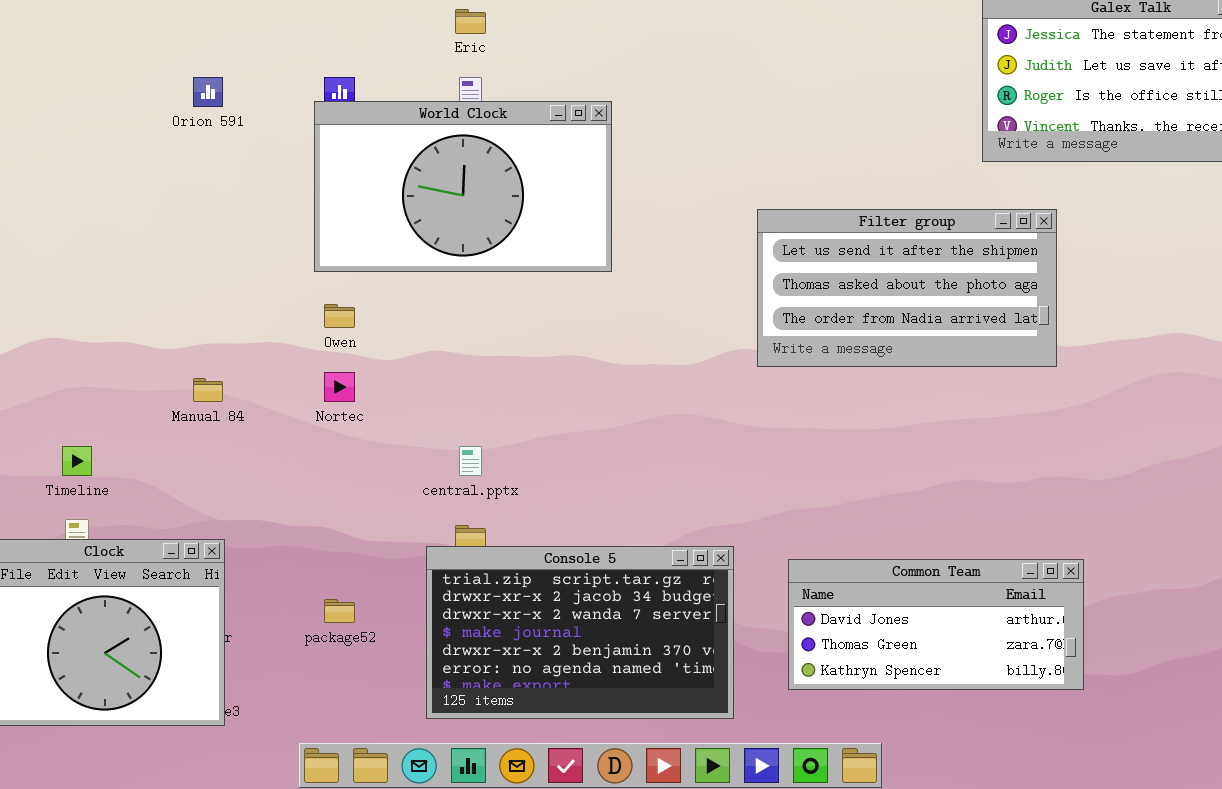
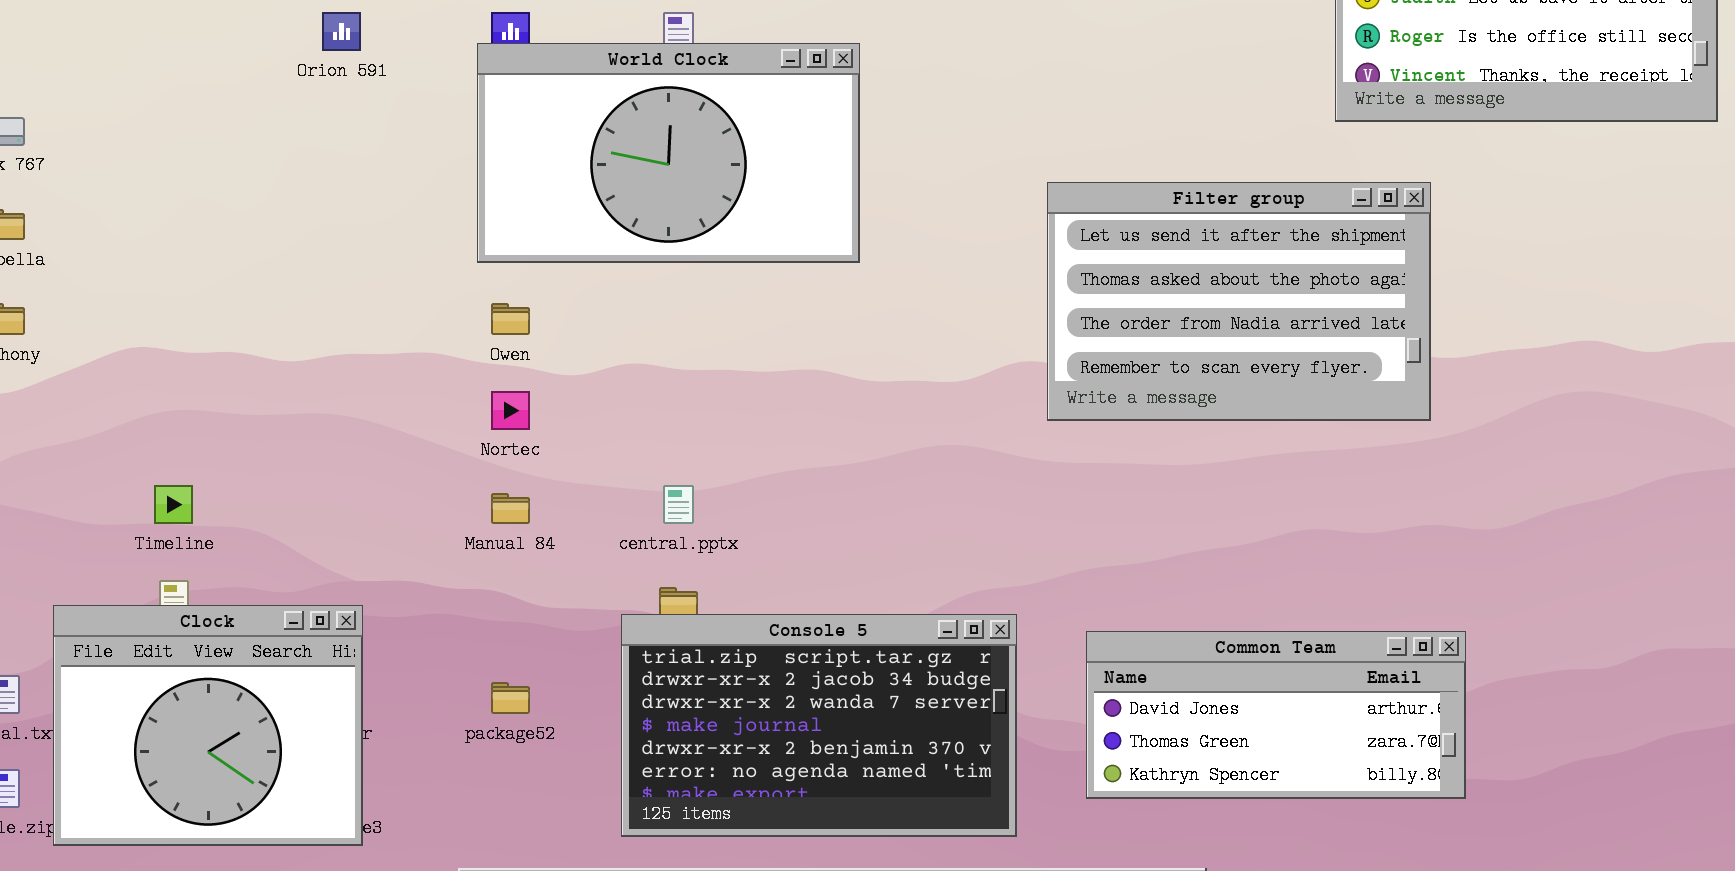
Filter group: [757,209,1057,367] -> [1047,182,1431,421], resized
Manual 84: [193,378,223,402] -> [491,493,530,524], moved

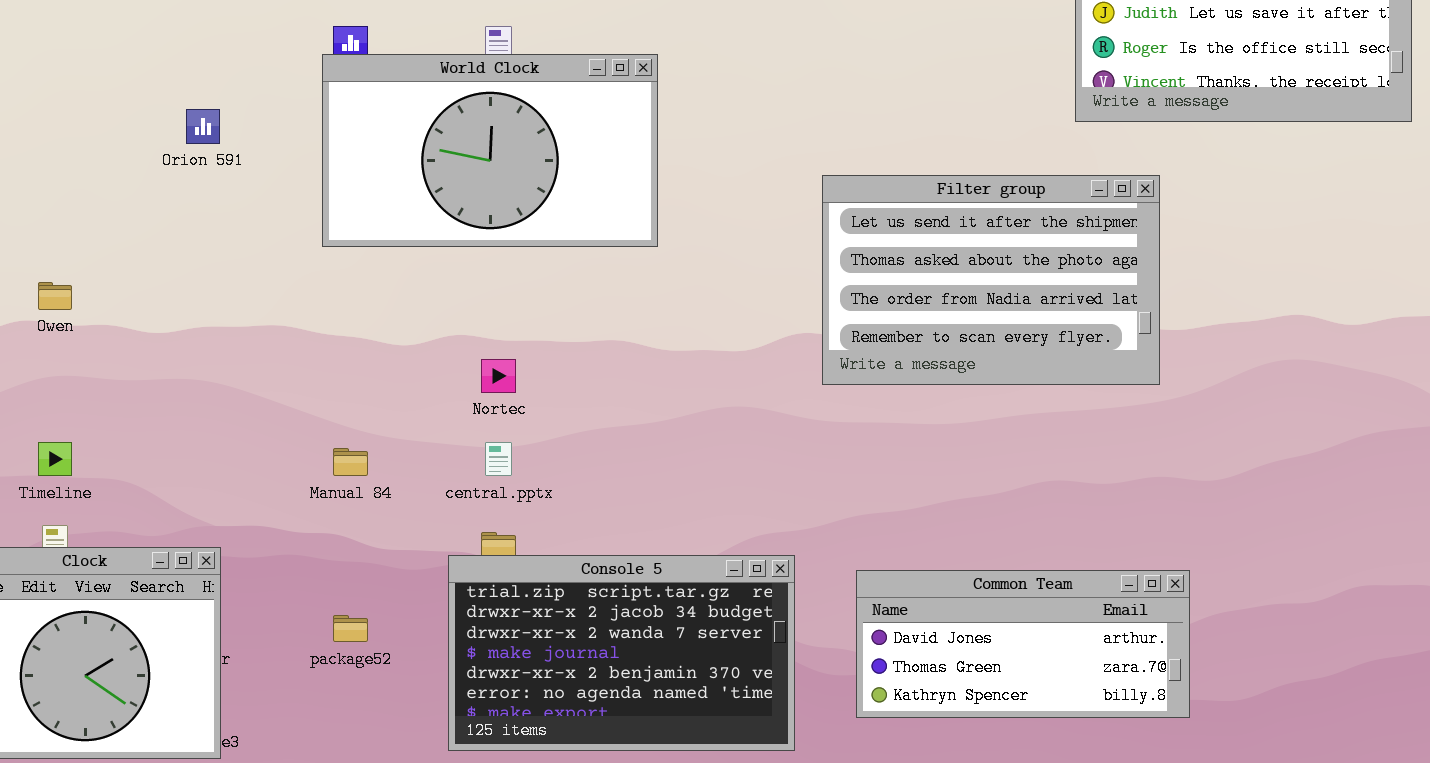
Orion 591: [322,12,361,51] -> [186,109,220,144], moved
Owen: [491,303,530,335] -> [38,282,72,310], moved
Nortec: [491,391,530,430] -> [481,359,516,393], moved

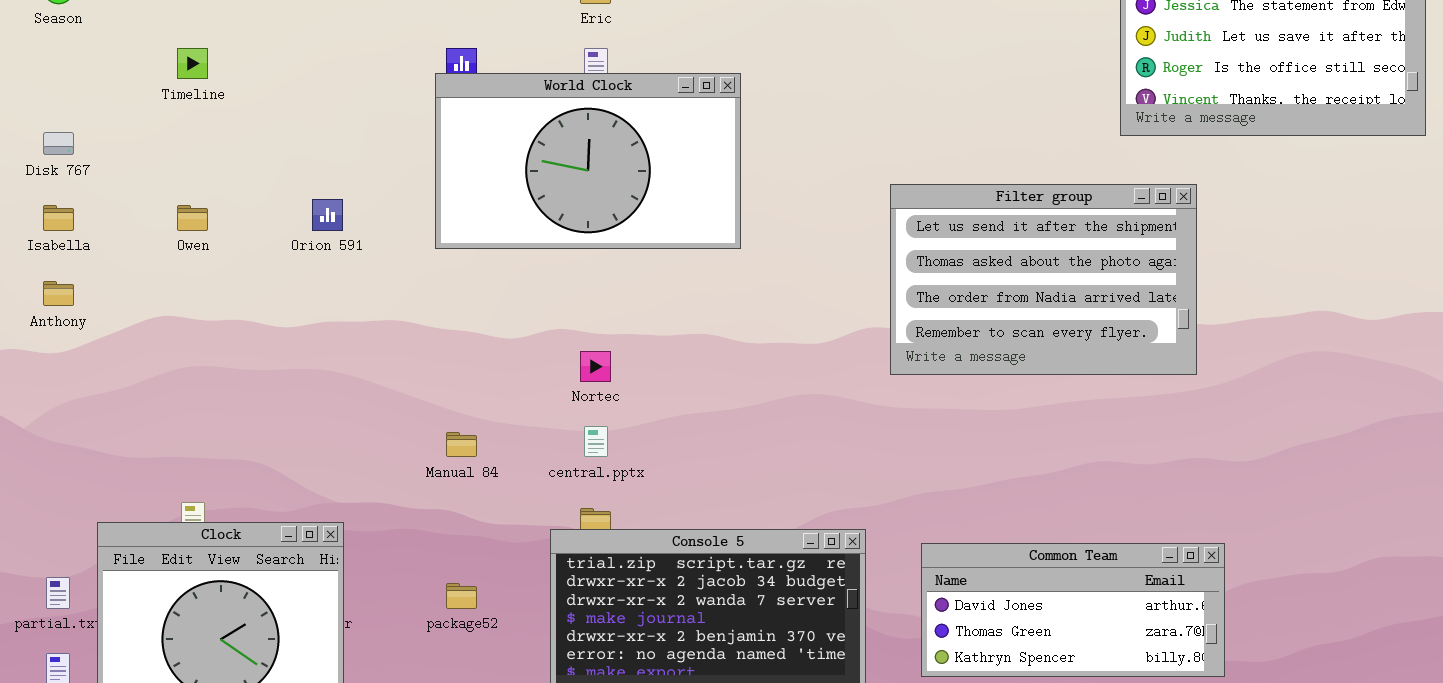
Orion 591: [186,109,220,144] -> [312,199,343,231], moved
Owen: [38,282,72,310] -> [177,205,208,231], moved
Timeline: [38,442,72,476] -> [177,48,208,79], moved

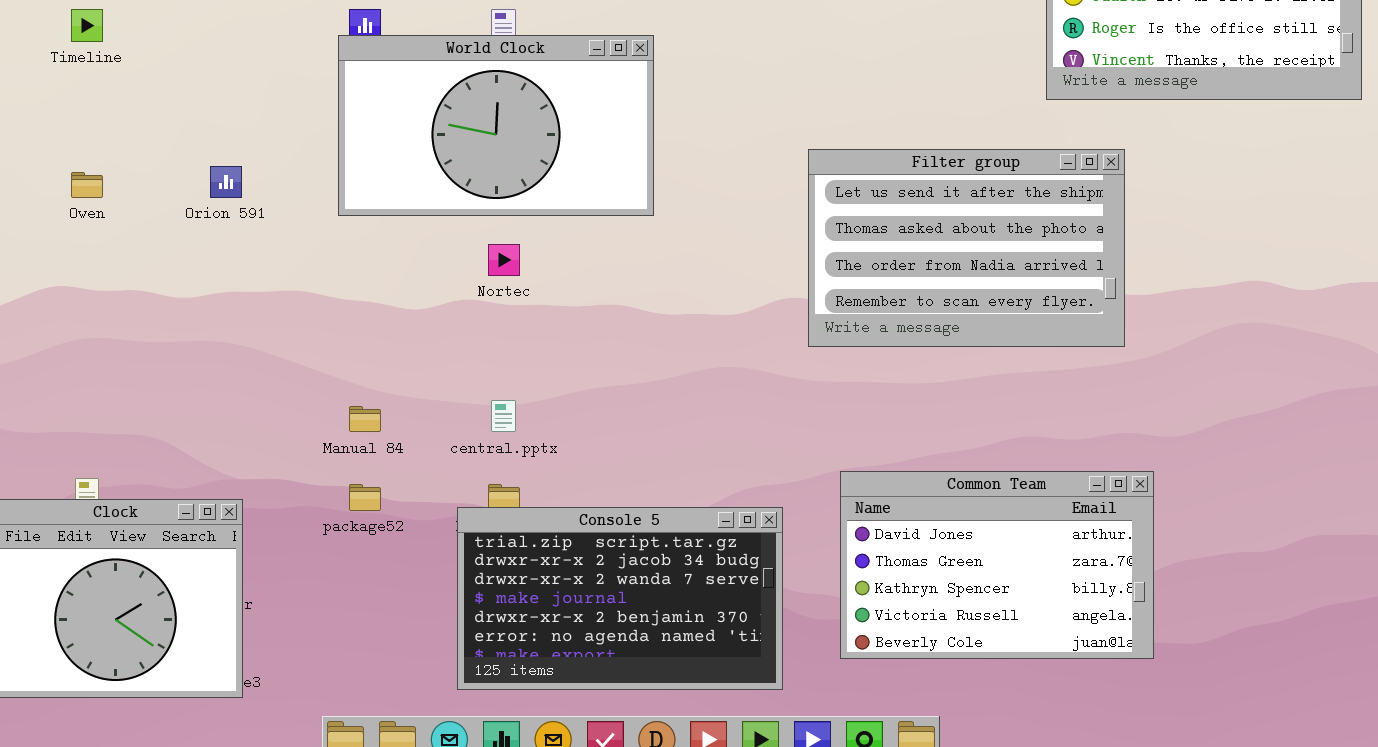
Nortec: [580,351,611,382] -> [488,244,520,276], moved
Common Team: [921,543,1225,677] -> [840,471,1154,659], resized
package52: [446,583,477,609] -> [349,484,381,511], moved

